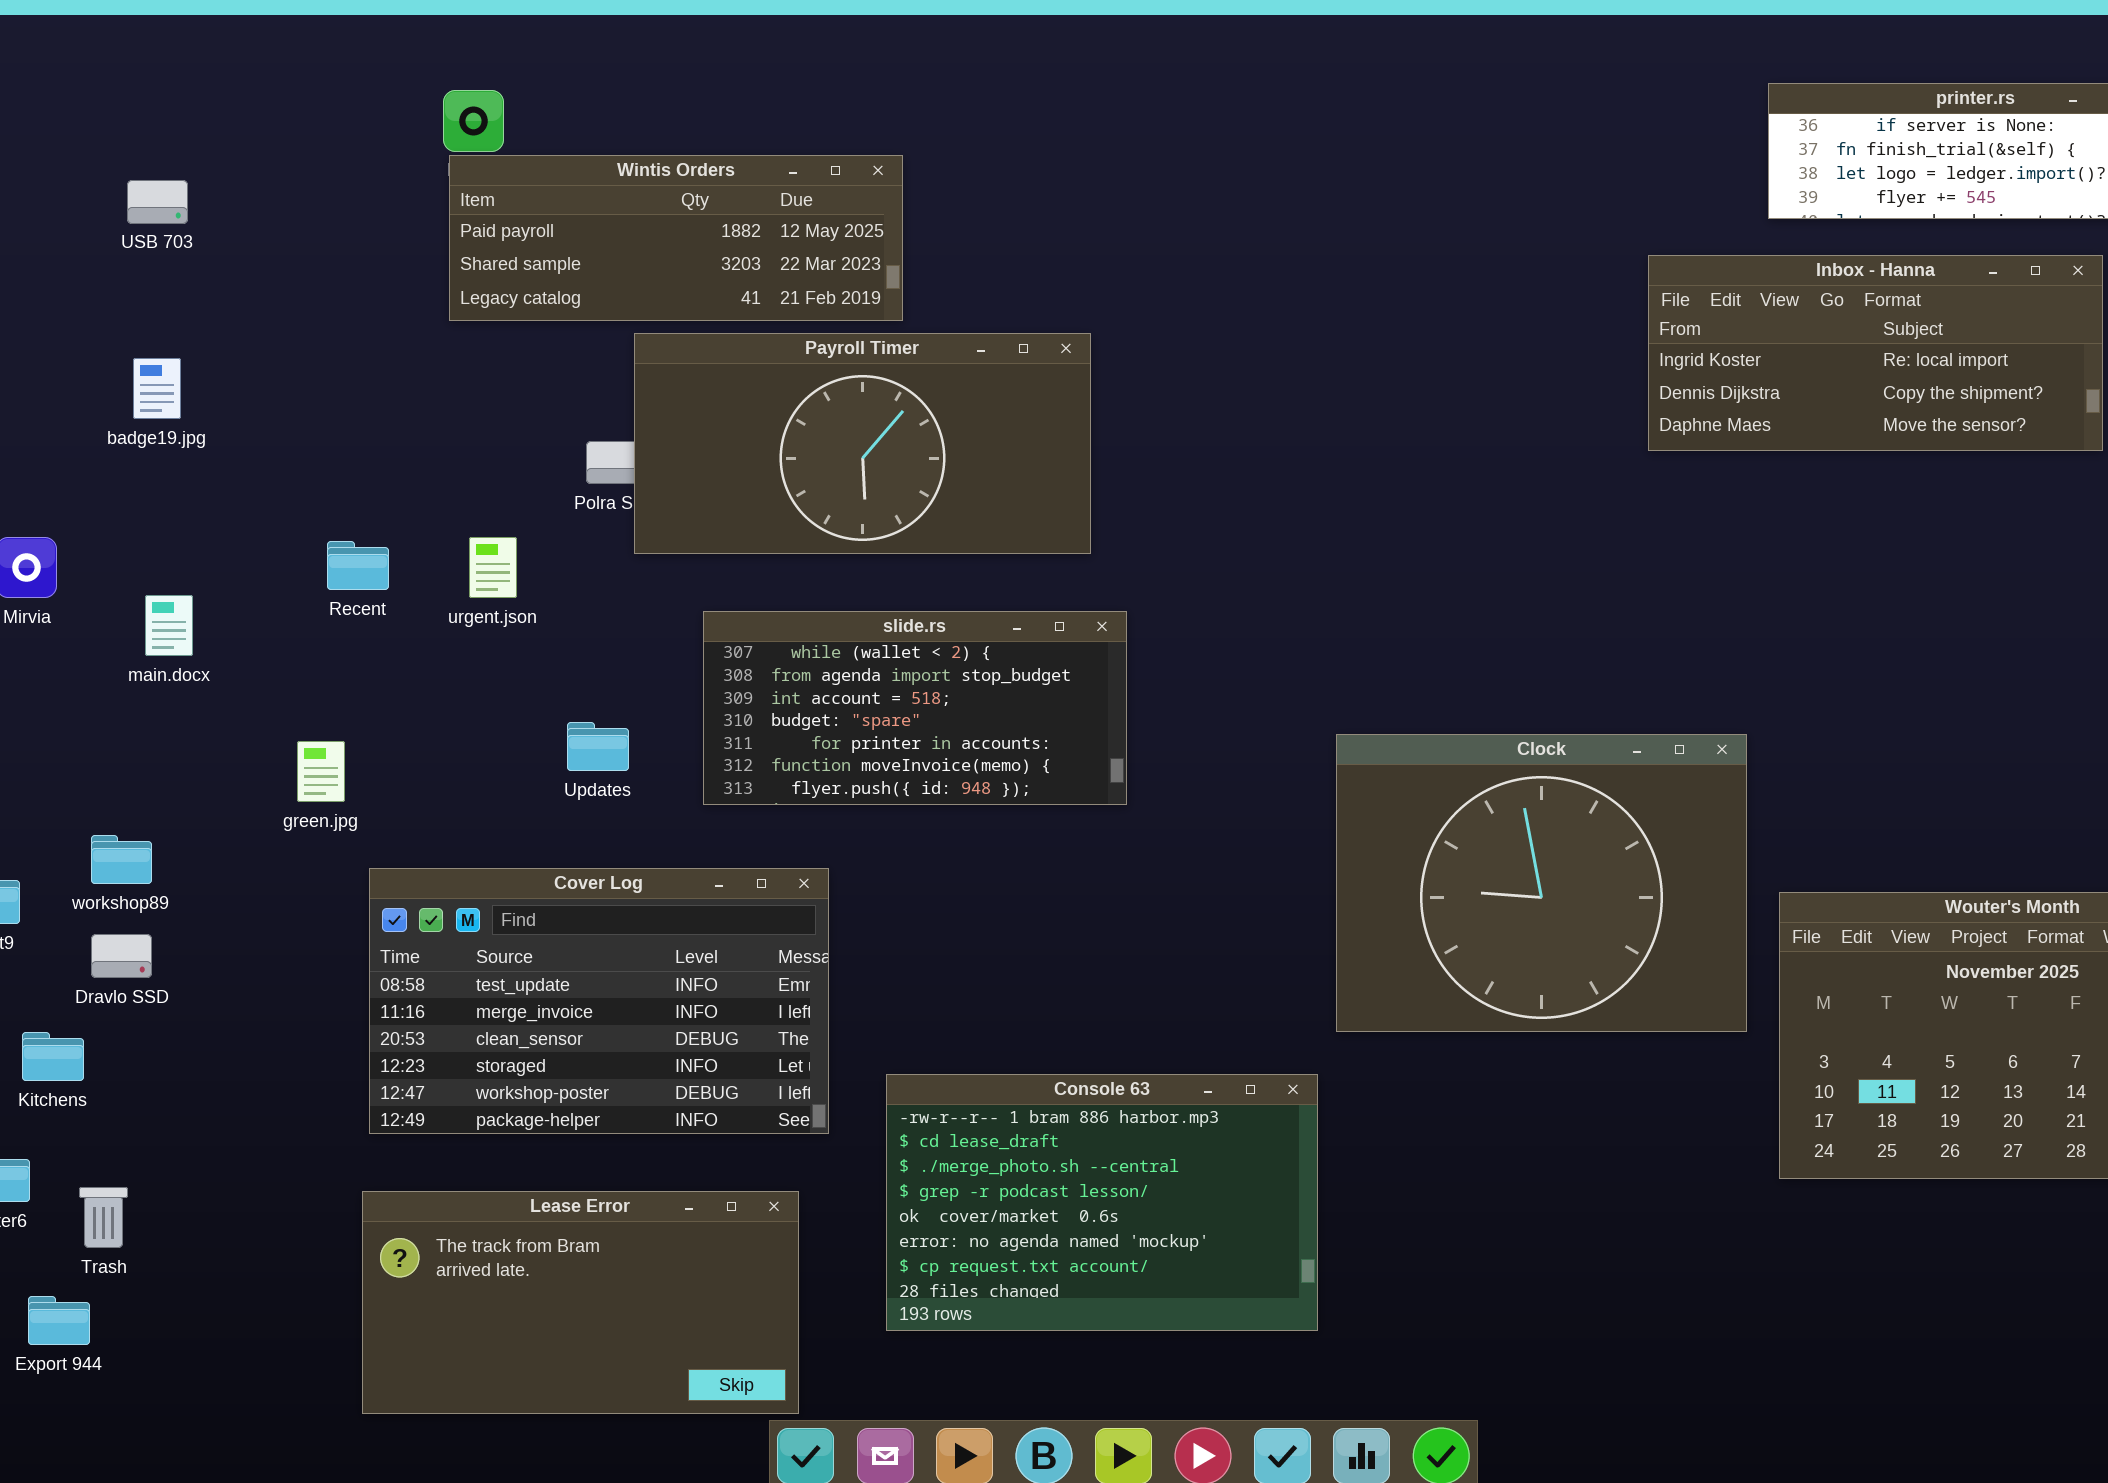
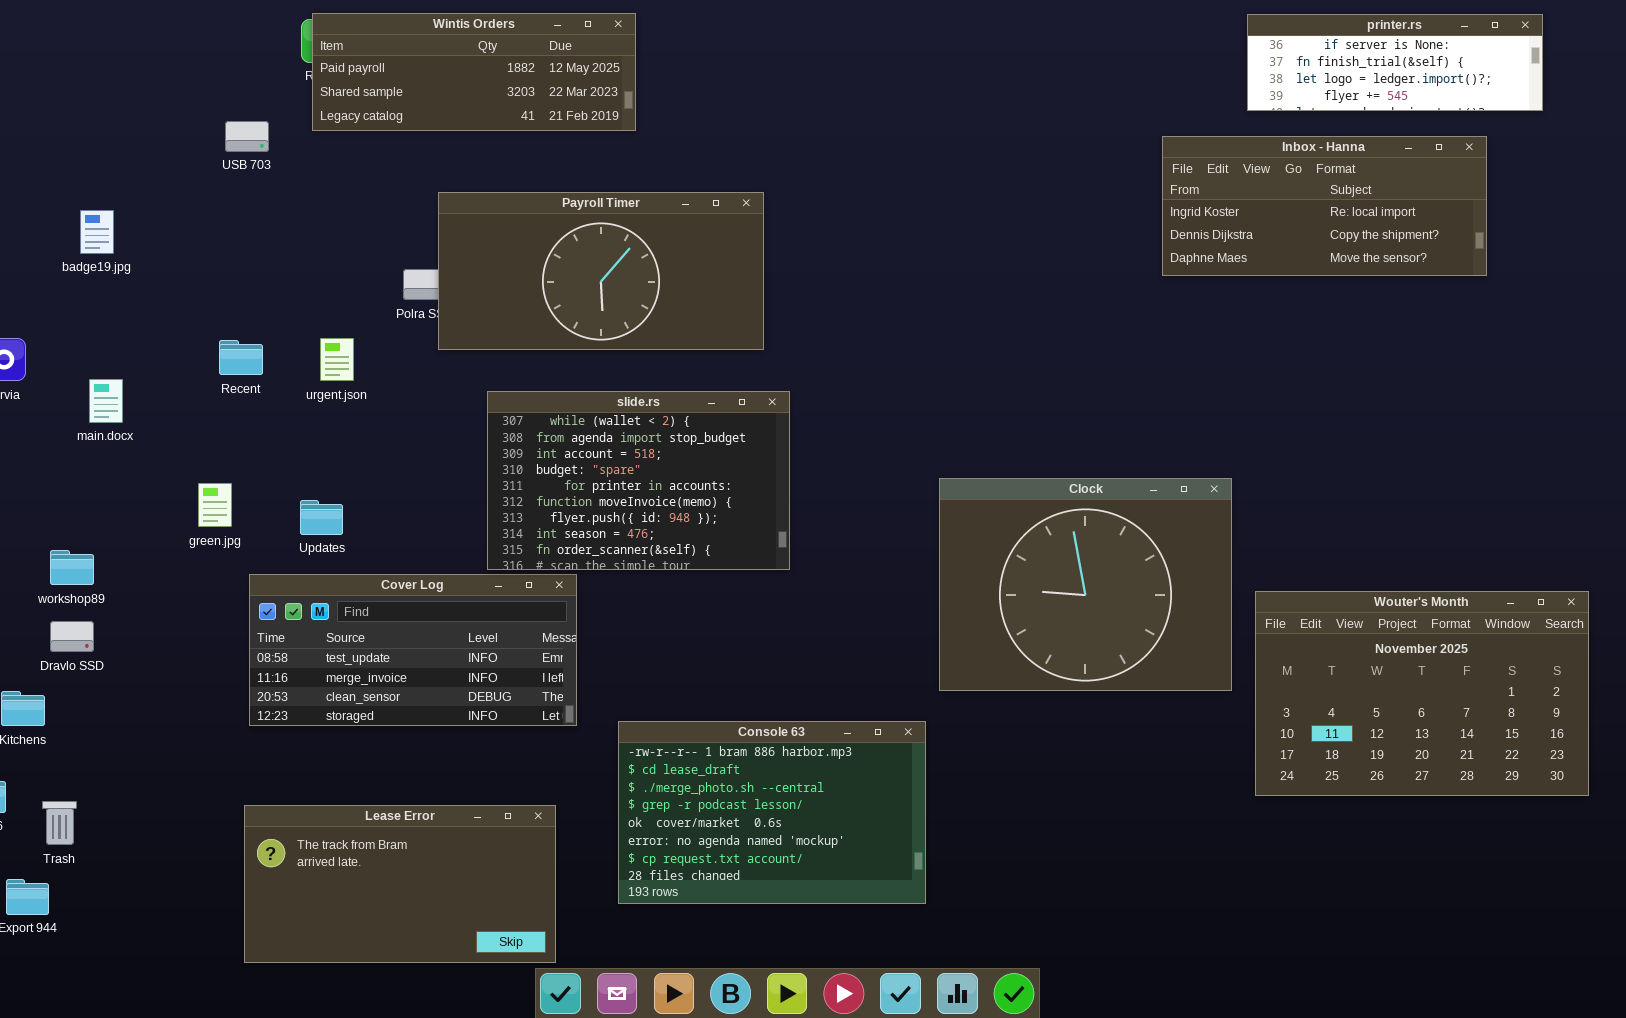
Wintis Orders: [449,155,903,321] -> [312,13,636,131], moved
USB 703: [127,180,188,224] -> [225,121,269,152], moved
slide.rs: [703,611,1127,805] -> [487,391,790,570], resized
Updates: [567,722,629,771] -> [300,500,343,535], moved
Cover Log: [369,868,829,1134] -> [249,574,577,726], resized

